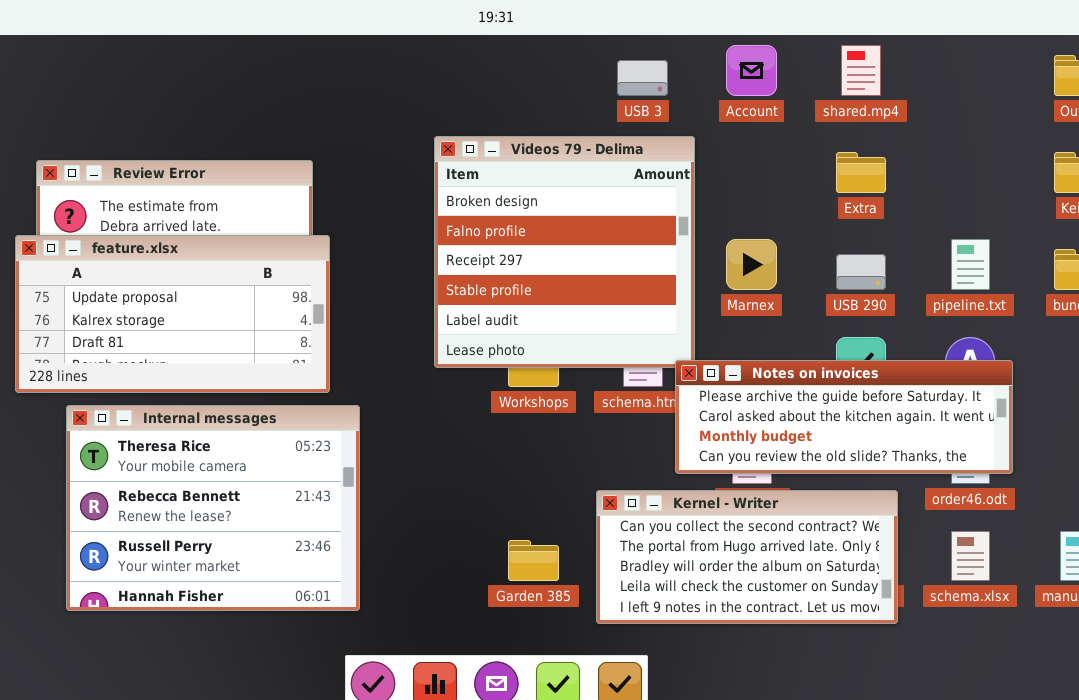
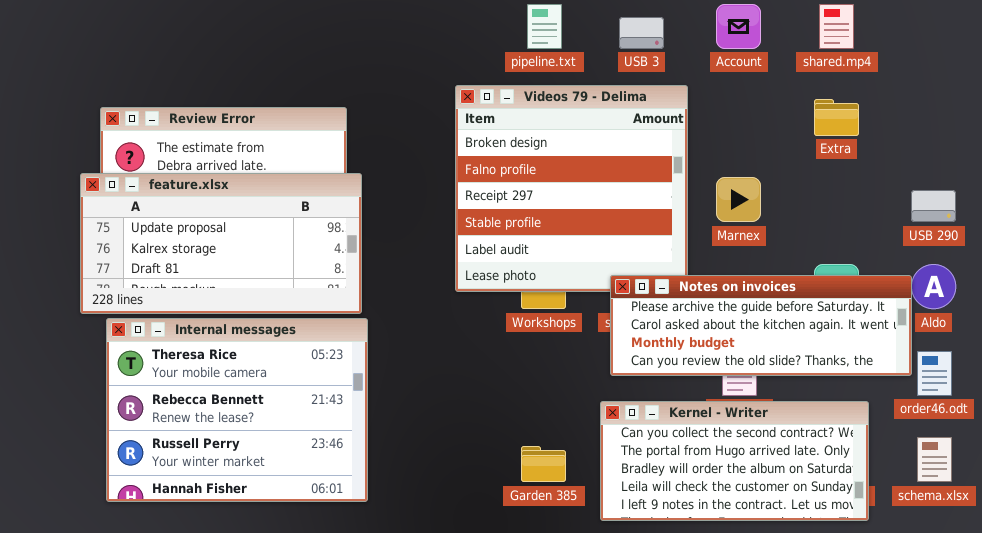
pipeline.txt: [951,239,990,290] -> [527,4,562,49], moved
USB 290: [836,254,886,290] -> [911,190,956,222], moved
Notes on invoices: [675,360,1013,474] -> [610,275,912,376], moved
Internal messages: [66,405,360,611] -> [106,318,368,502], moved

